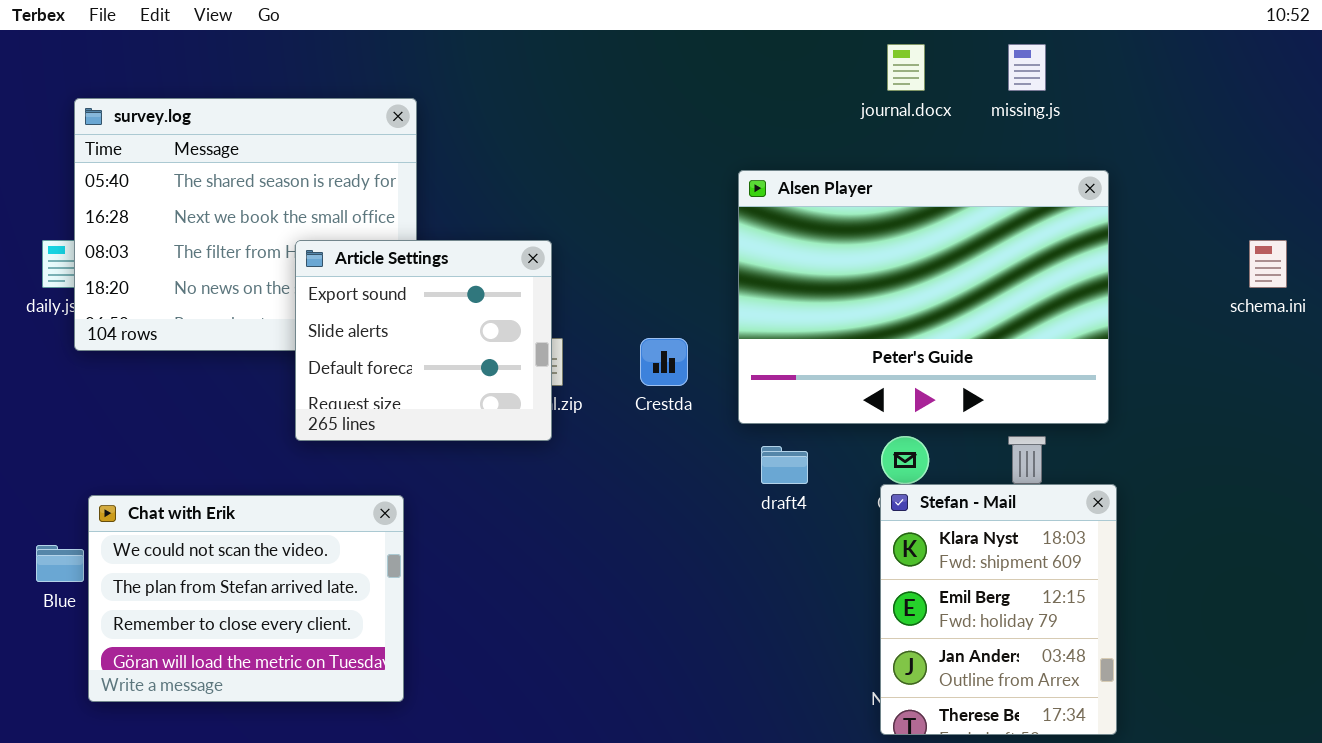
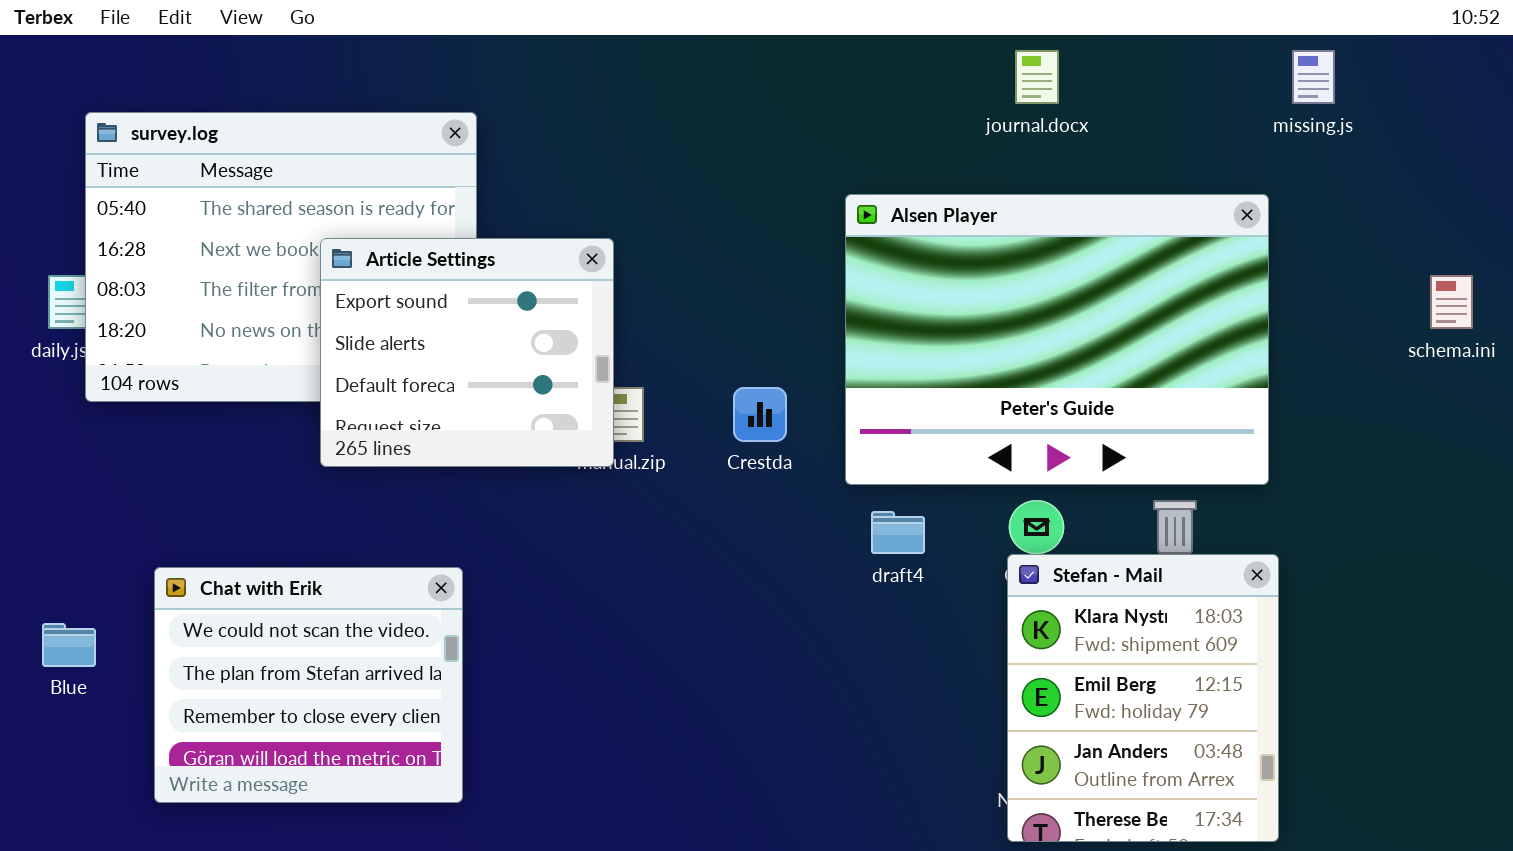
missing.js: [1008,44,1046,91] -> [1292,50,1335,104], moved
Article Settings: [295,240,552,441] -> [320,238,614,467], moved
Chat with Erik: [88,495,404,702] -> [154,567,463,803], resized

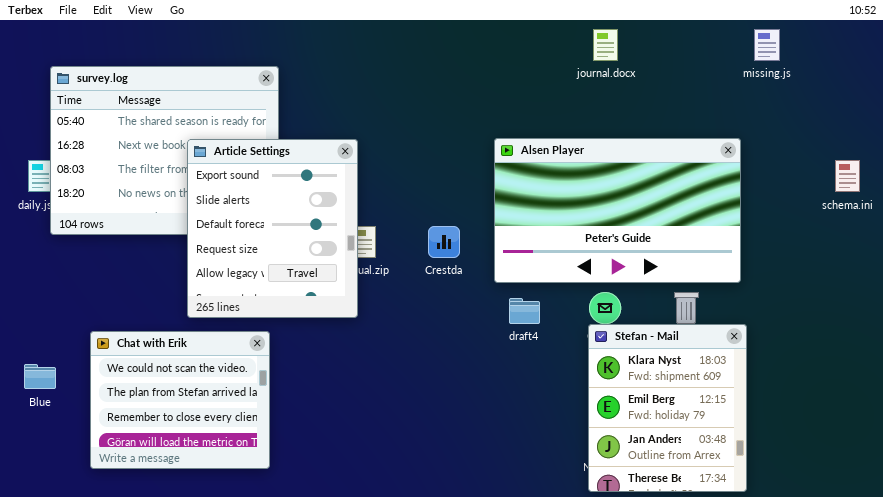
Alsen Player: [845,194,1269,485] -> [494,138,741,283], resized
Article Settings: [320,238,614,467] -> [187,139,358,318], resized

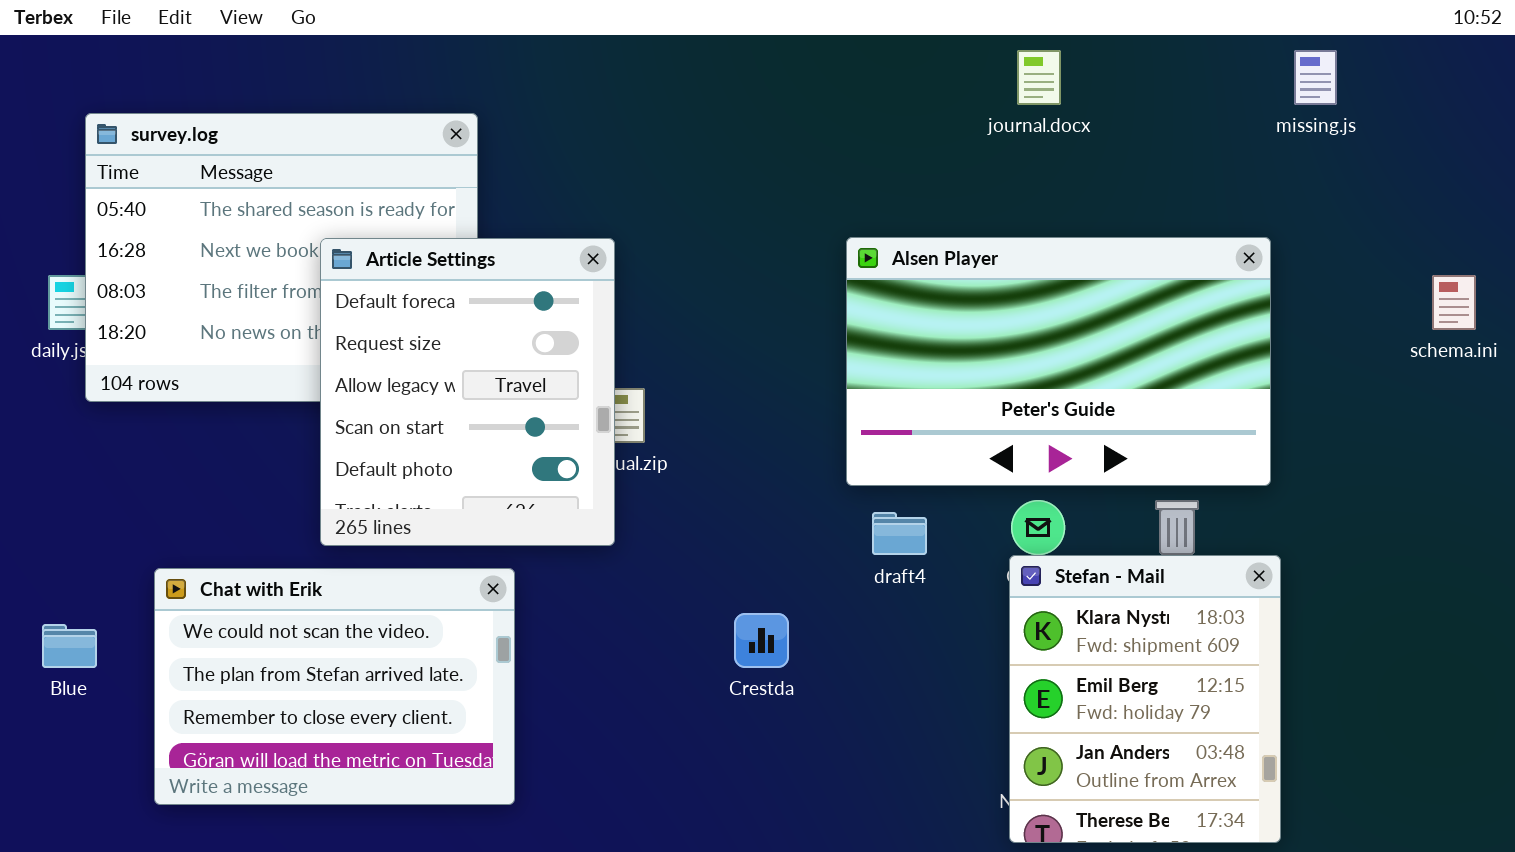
Article Settings: [187,139,358,318] -> [320,238,615,546], scrolled down 2 rows
Crestda: [428,226,460,258] -> [734,613,789,668], moved
Chat with Erik: [90,331,270,469] -> [154,568,515,805], resized

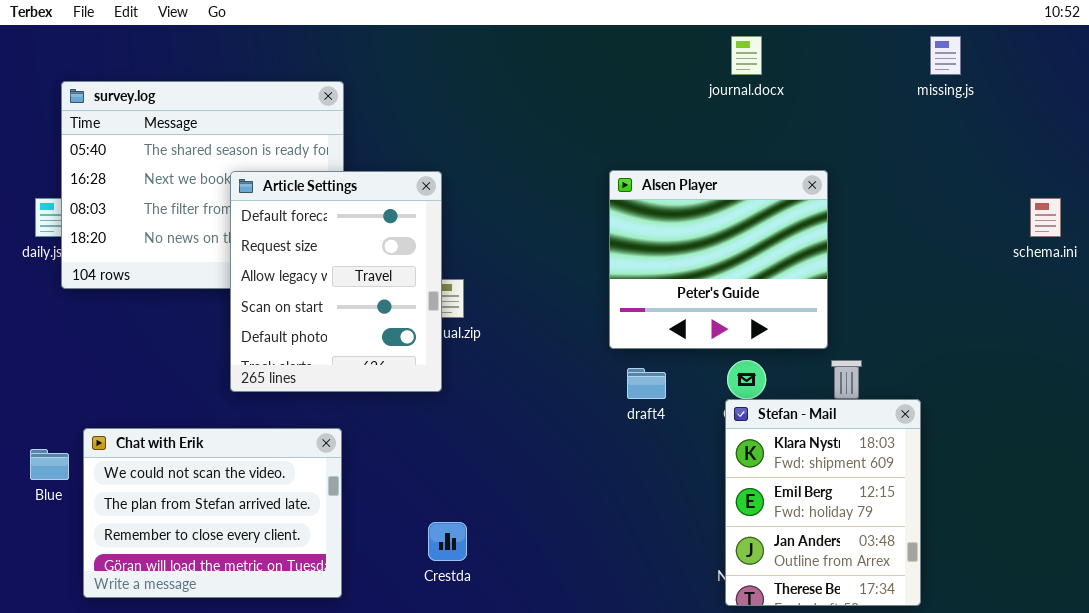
Alsen Player: [846,237,1271,486] -> [609,170,828,349], resized
Chat with Erik: [154,568,515,805] -> [83,428,342,598], moved
Crestda: [734,613,789,668] -> [428,522,467,561], moved

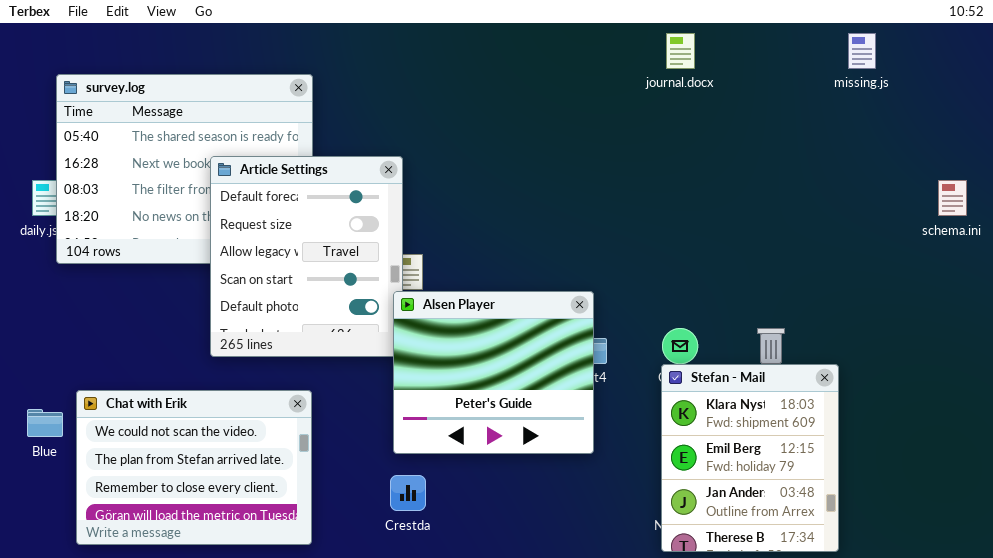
Alsen Player: [609,170,828,349] -> [393,291,594,454], moved

